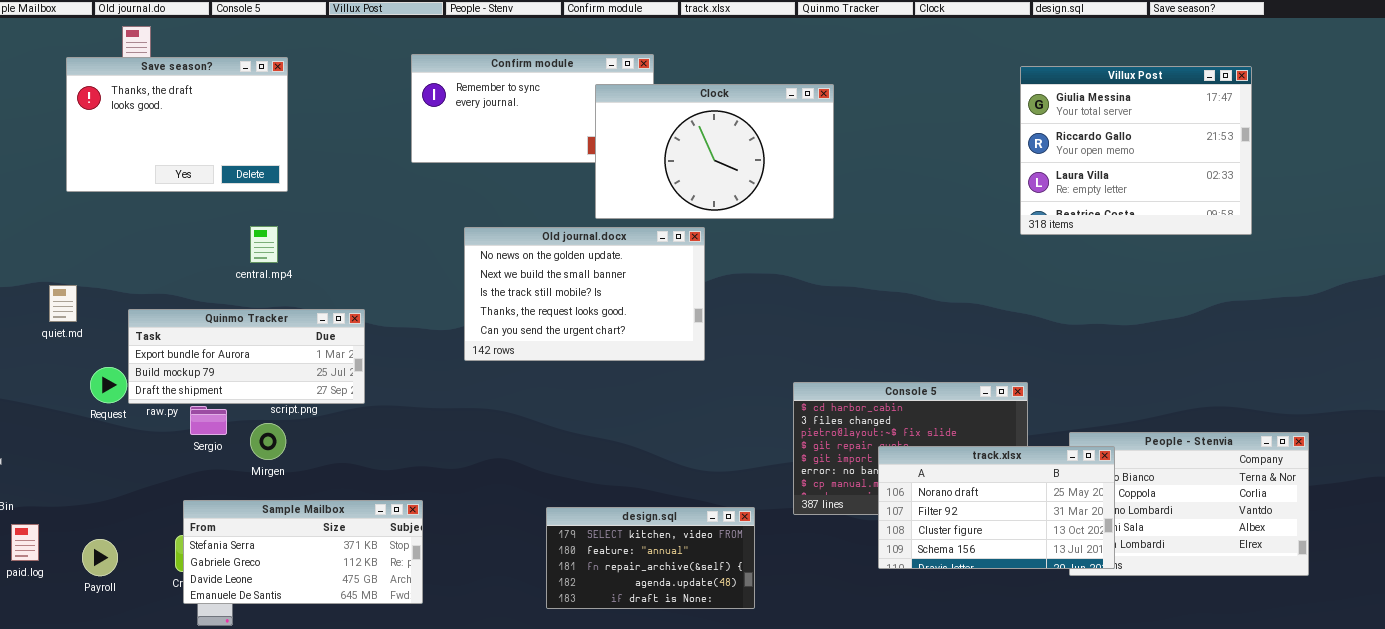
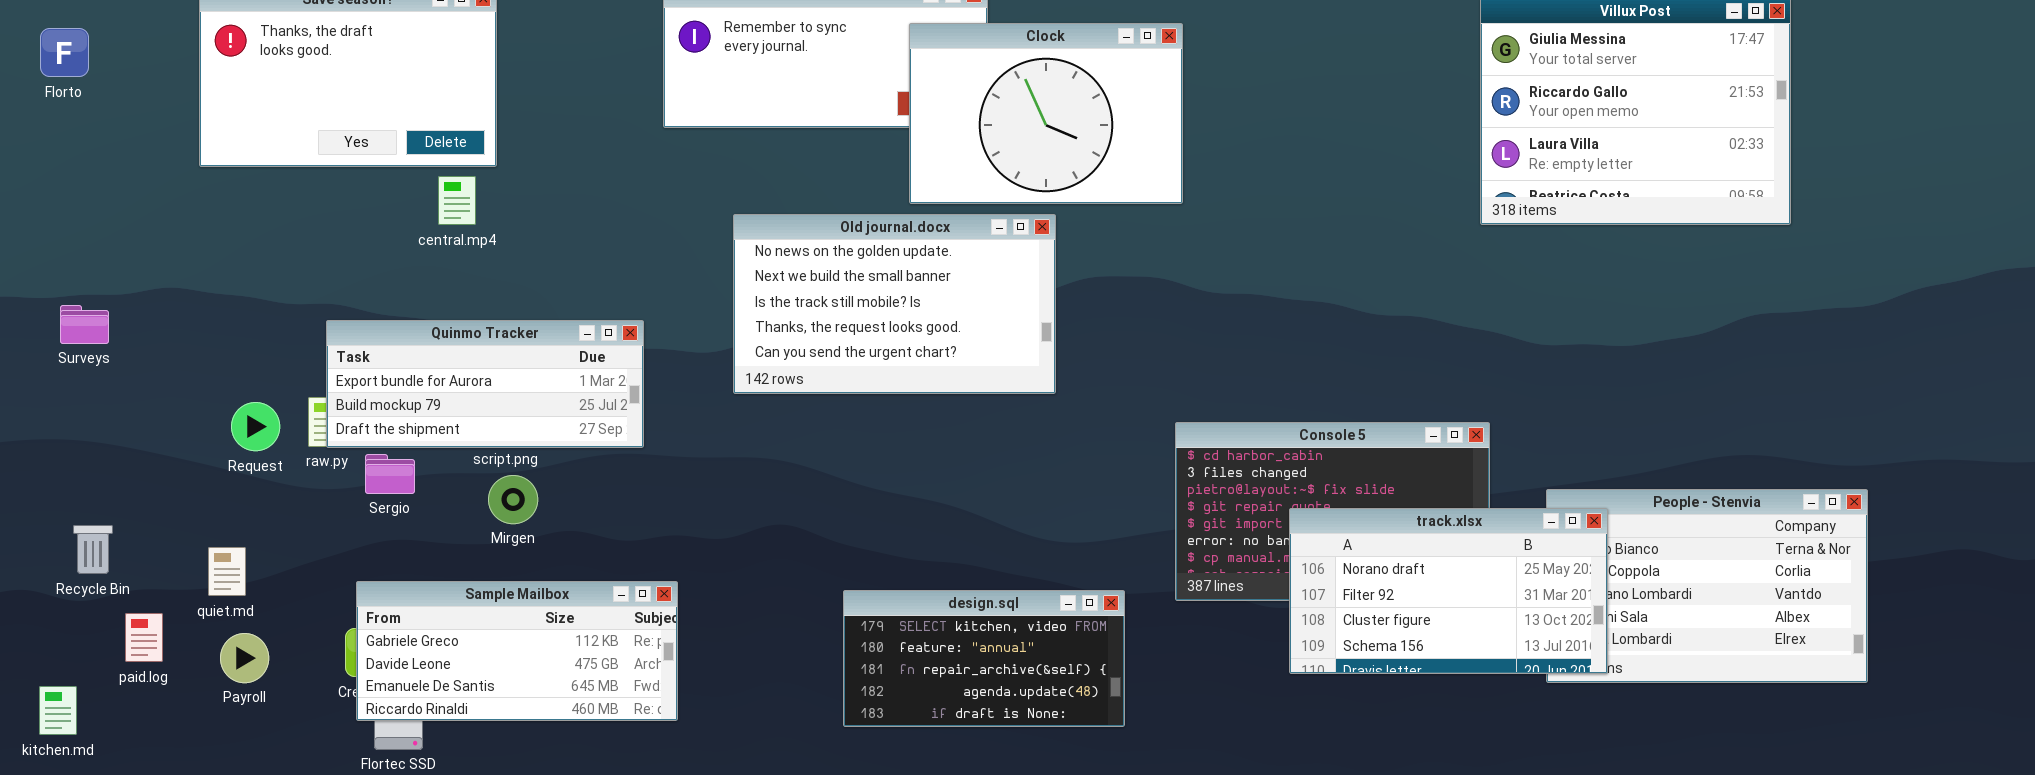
Clock: [595,84,834,219] -> [909,23,1183,204], resized
central.mp4: [250,226,278,263] -> [438,176,476,225], moved
quiet.md: [49,285,77,322] -> [208,547,246,596], moved
Quinmo Tracker: [128,309,365,404] -> [326,320,644,448], moved
Mirgen: [250,423,286,460] -> [488,475,538,524], moved
Sample Mailbox: [183,500,423,604] -> [356,581,678,721], scrolled down 1 row

